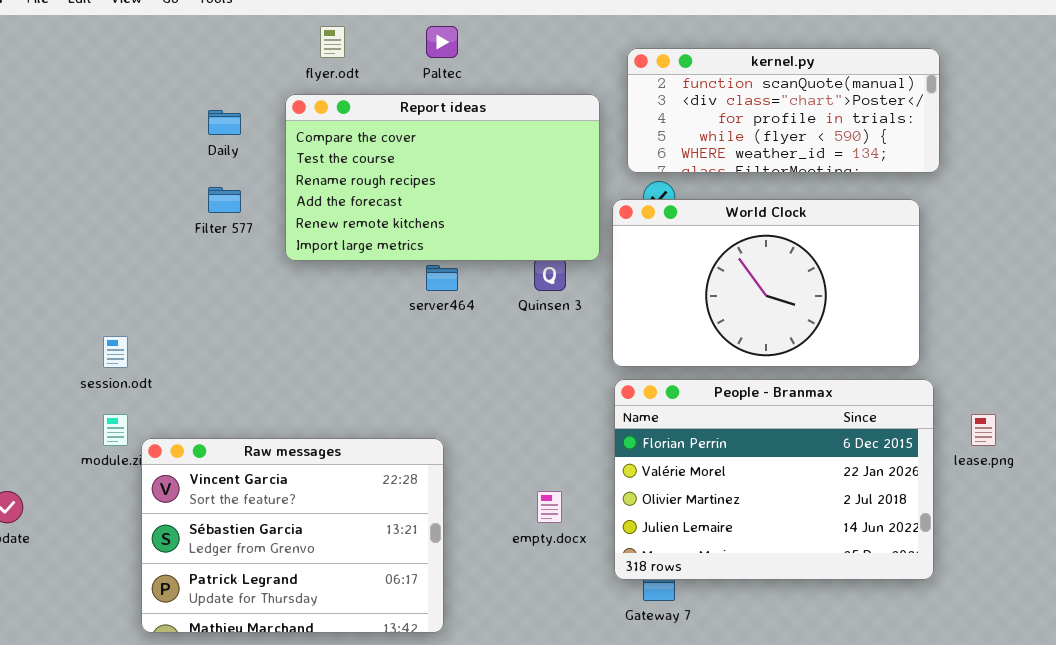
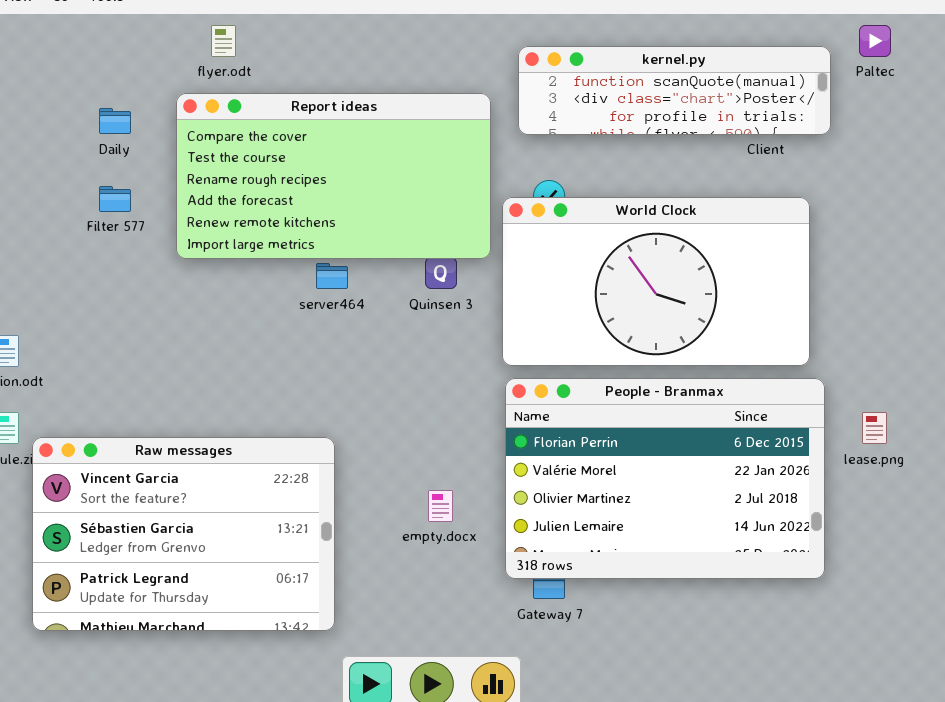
Paltec: [426,26,458,58] -> [859,25,891,57], moved
kernel.py: [627,48,940,173] -> [518,46,831,135], resized

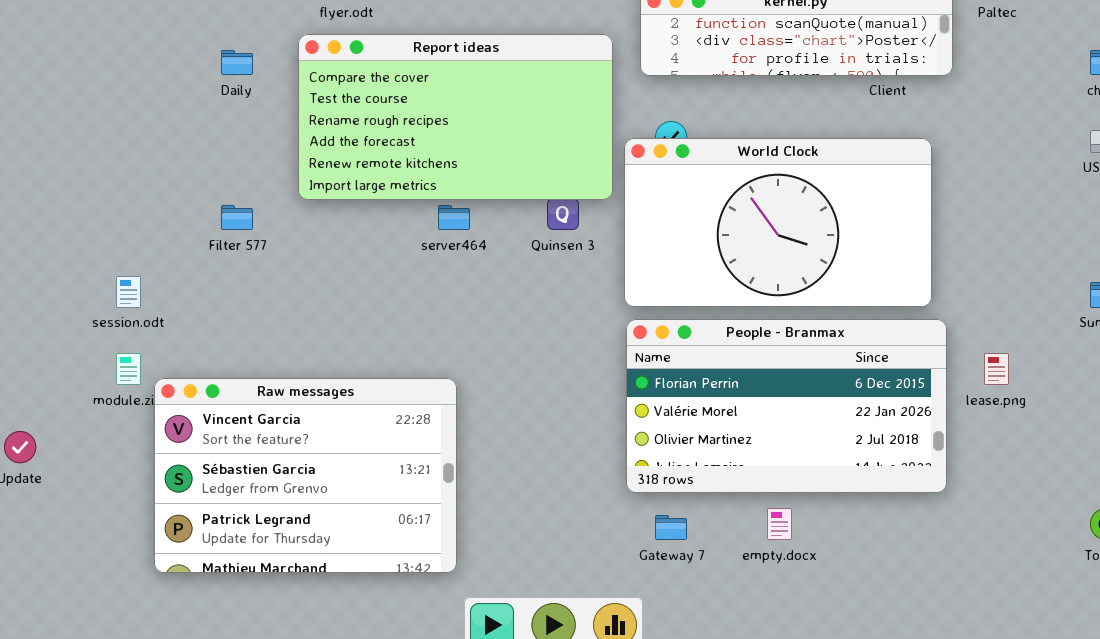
Filter 577: [99,186,131,212] -> [221,205,253,230], moved
People - Branmax: [505,378,825,579] -> [626,319,947,493], resized
empty.docx: [428,490,453,522] -> [767,508,792,540], moved

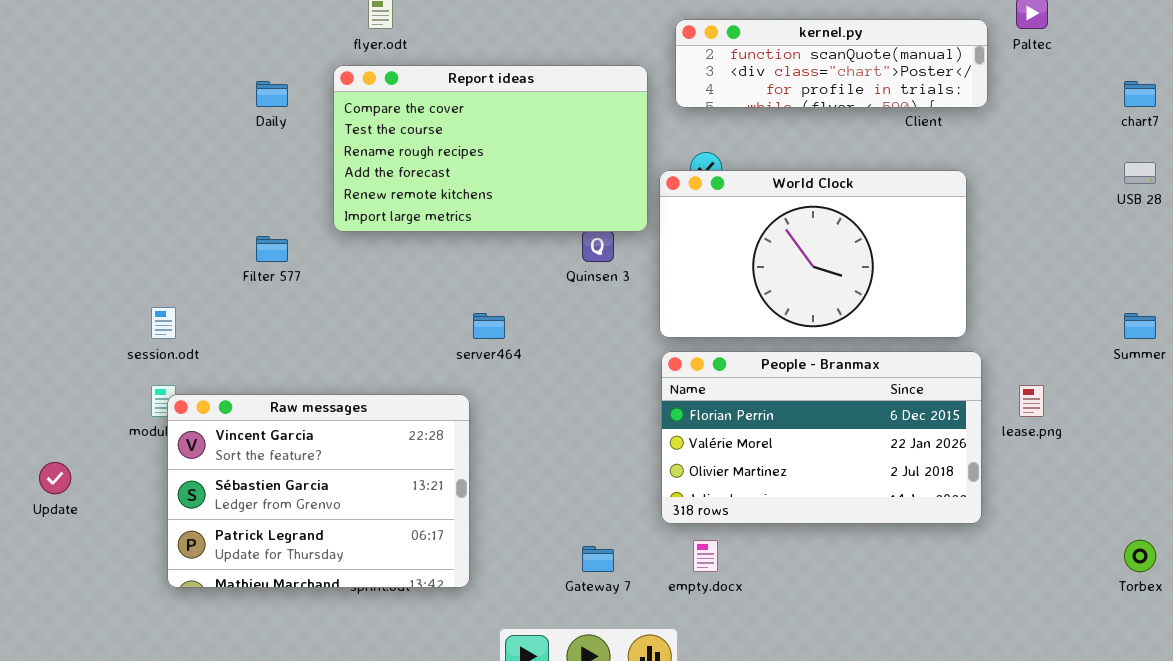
server464: [438,205,470,230] -> [473,313,505,339], moved
Raw messages: [154,378,457,573] -> [167,394,470,588], moved
empty.docx: [767,508,792,540] -> [693,540,718,572], moved
Gateway 7: [655,515,687,540] -> [582,546,614,572], moved

